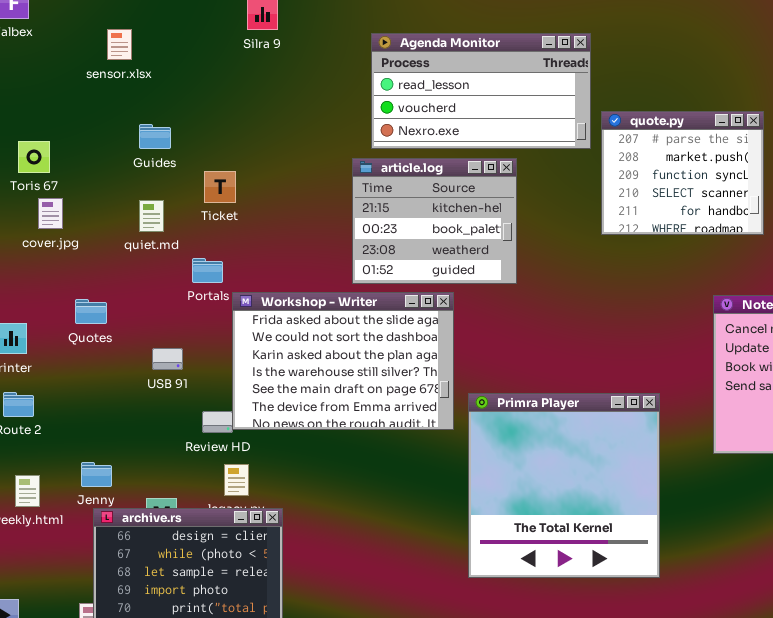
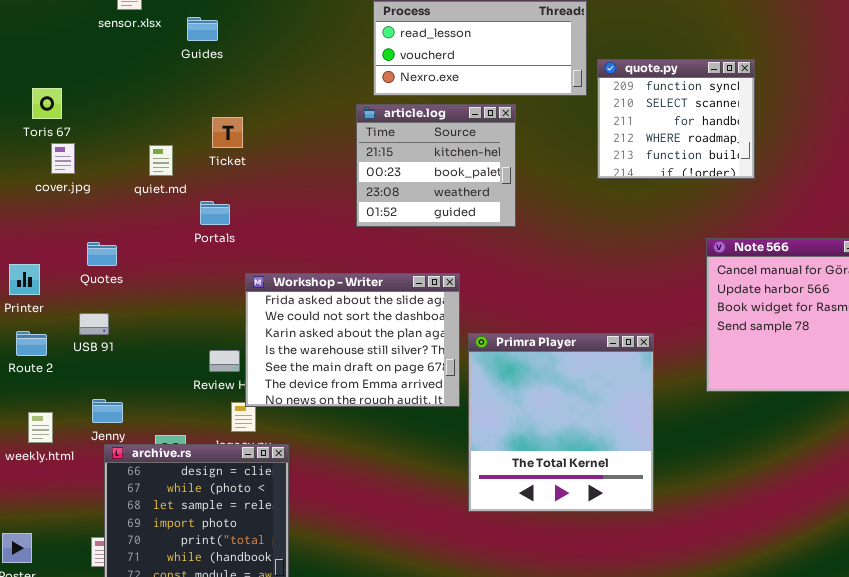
quote.py: [601,111,764,235] -> [597,59,755,179], scrolled down 2 rows
Guides: [139,124,171,149] -> [187,17,218,41], moved
Workshop - Writer: [232,292,454,430] -> [245,273,460,407], moved
USB 91: [152,348,183,370] -> [79,313,109,335], moved

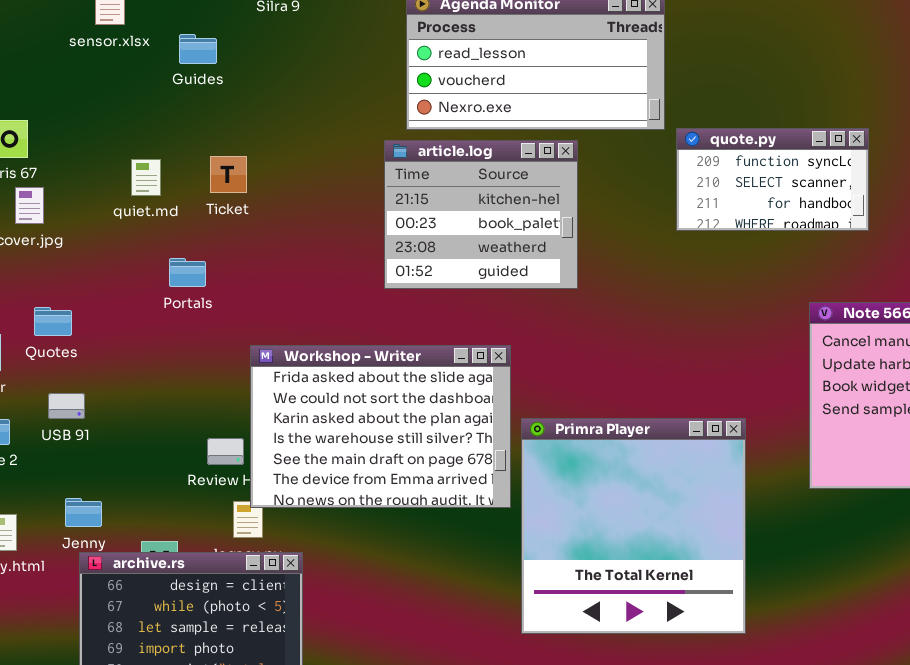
quote.py: [597,59,755,179] -> [676,128,869,231], resized
quiet.md: [149,145,173,176] -> [131,159,161,196], moved
Portals: [200,201,230,225] -> [169,258,206,287], moved
Quotes: [87,242,117,266] -> [34,307,72,336], moved

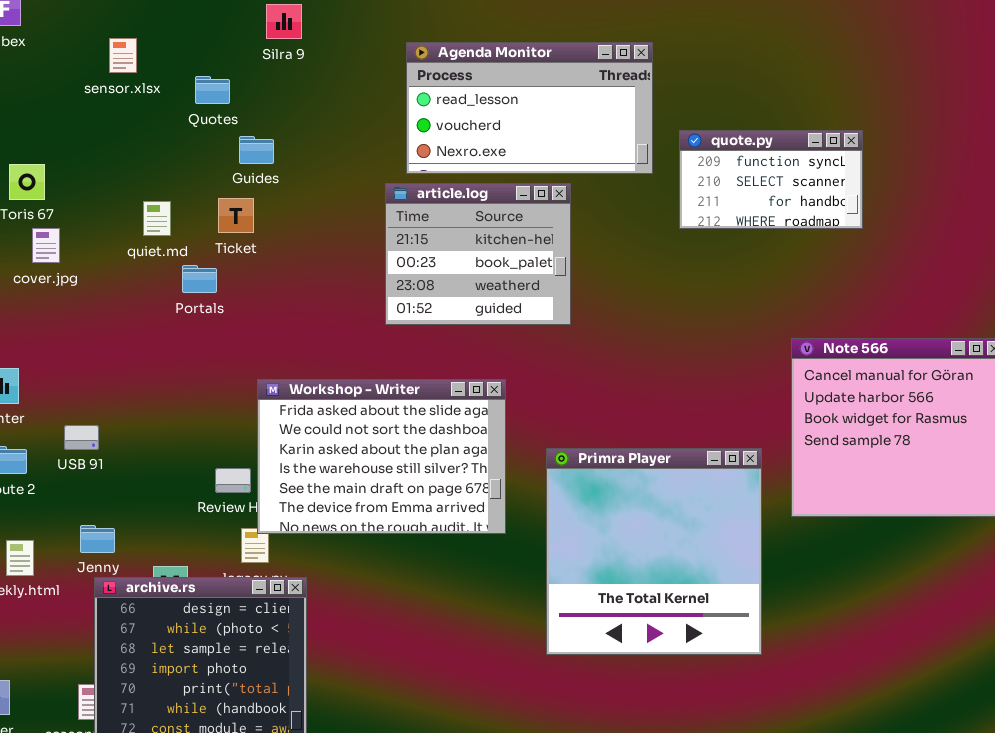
Guides: [179,34,217,64] -> [239,136,274,164], moved
quote.py: [676,128,869,231] -> [679,130,863,229], moved
Portals: [169,258,206,287] -> [182,265,217,293], moved
Quotes: [34,307,72,336] -> [195,76,230,104], moved
Primra Player: [521,418,746,634] -> [546,448,762,655], moved

